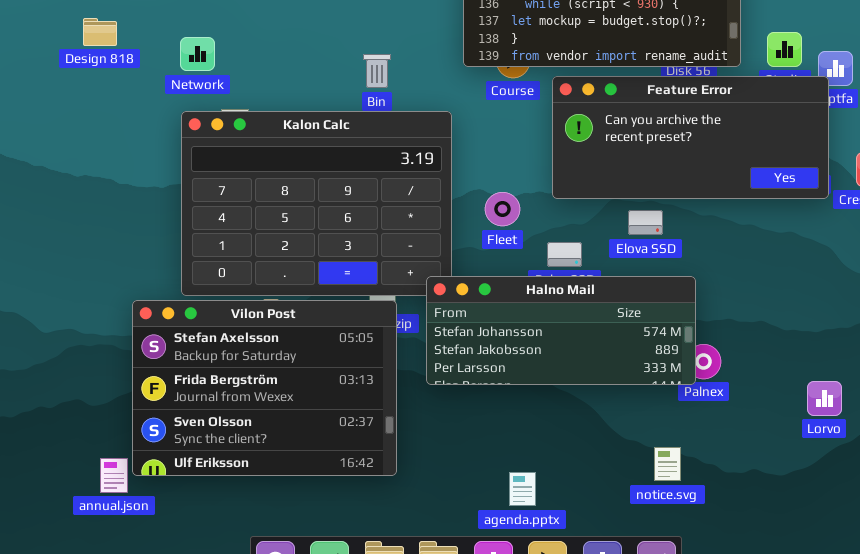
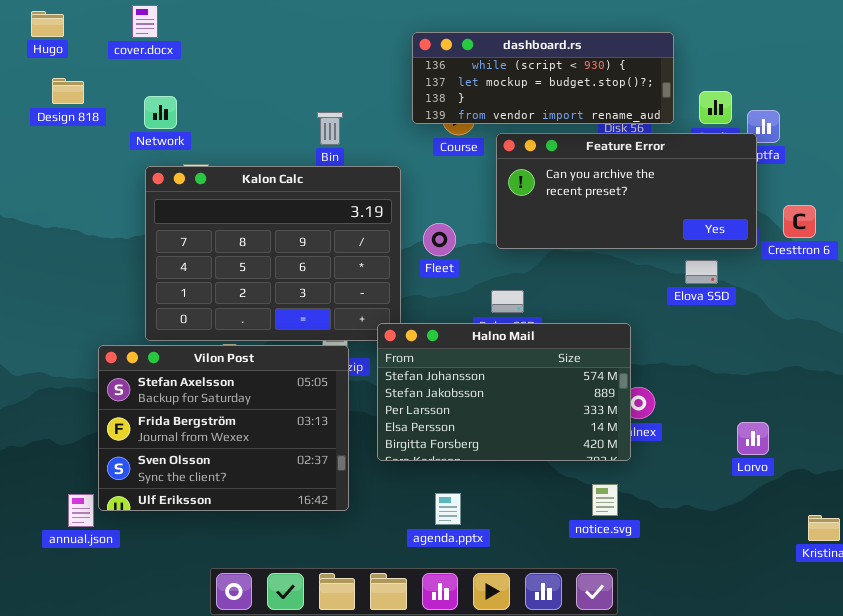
Fleet: [485,192,520,226] -> [423,223,456,256], moved
Elova SSD: [628,210,663,235] -> [685,260,718,284], moved
Halno Mail: [426,276,696,385] -> [377,323,631,461], resized
agenda.pptx: [509,472,536,506] -> [435,493,461,525], moved

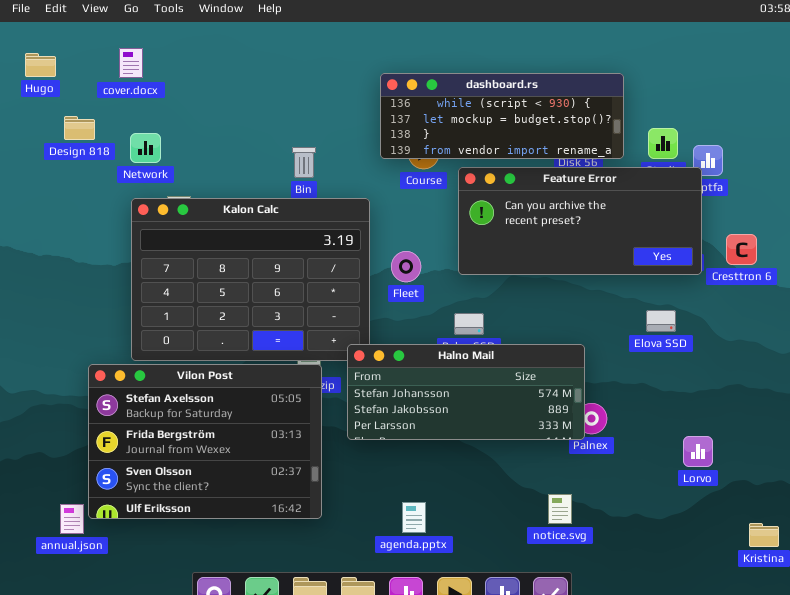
Design 818: [52,78,84,104] -> [64,116,95,140], moved
Elova SSD: [685,260,718,284] -> [646,310,676,332], moved
Halno Mail: [377,323,631,461] -> [347,344,585,440], resized

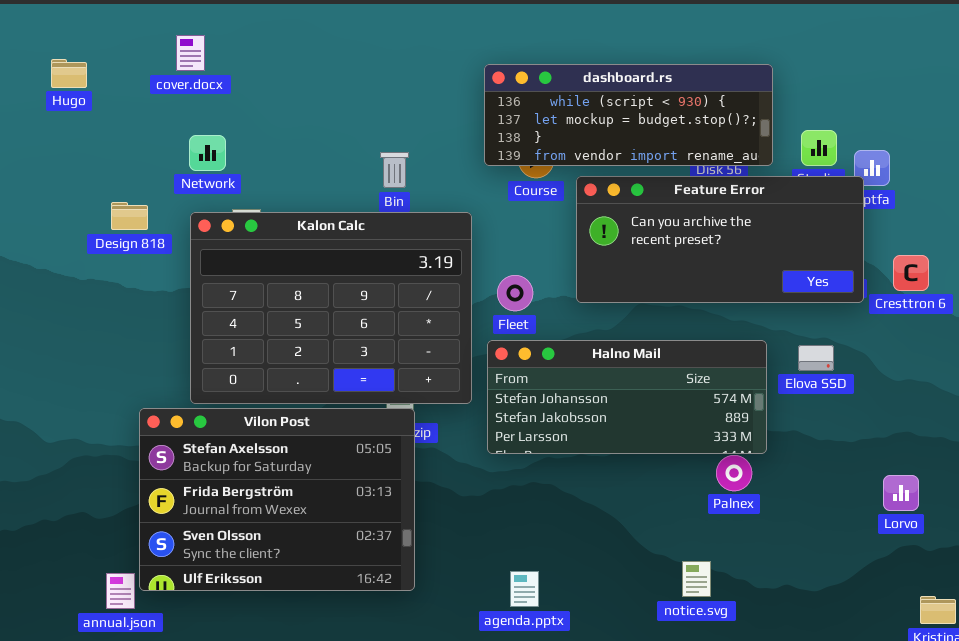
Hugo: [25,53,56,77] -> [51,59,87,88], moved
Design 818: [64,116,95,140] -> [111,202,148,230], moved
Halno Mail: [347,344,585,440] -> [487,340,767,454], moved
Lorvo: [683,436,713,467] -> [883,475,919,511], moved

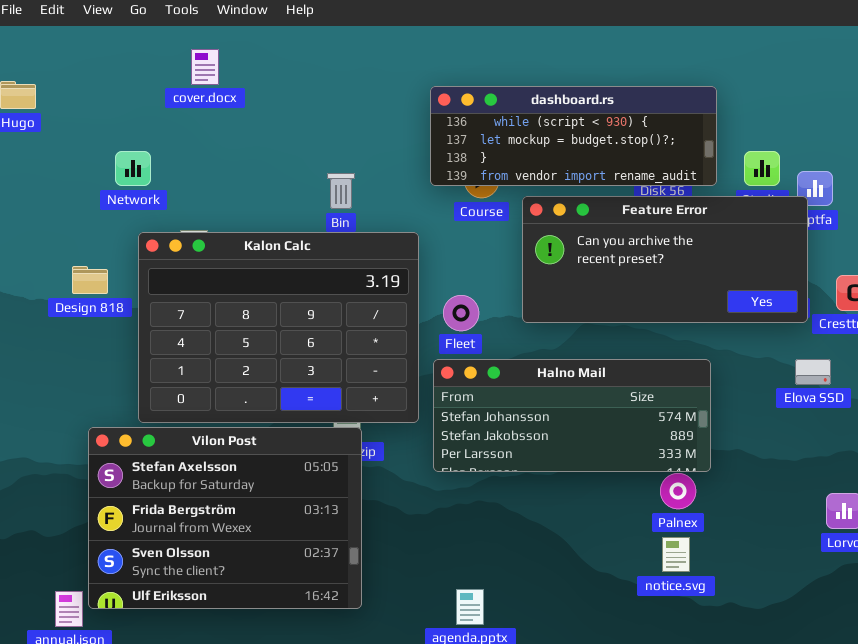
cover.docx: [176,35,205,71] -> [191,49,219,85], moved
Network: [189,135,226,171] -> [115,151,151,186], moved
Design 818: [111,202,148,230] -> [72,266,108,294], moved
Elova SSD: [798,345,834,371] -> [795,359,831,385], moved
notice.svg: [682,561,711,597] -> [662,537,690,572], moved

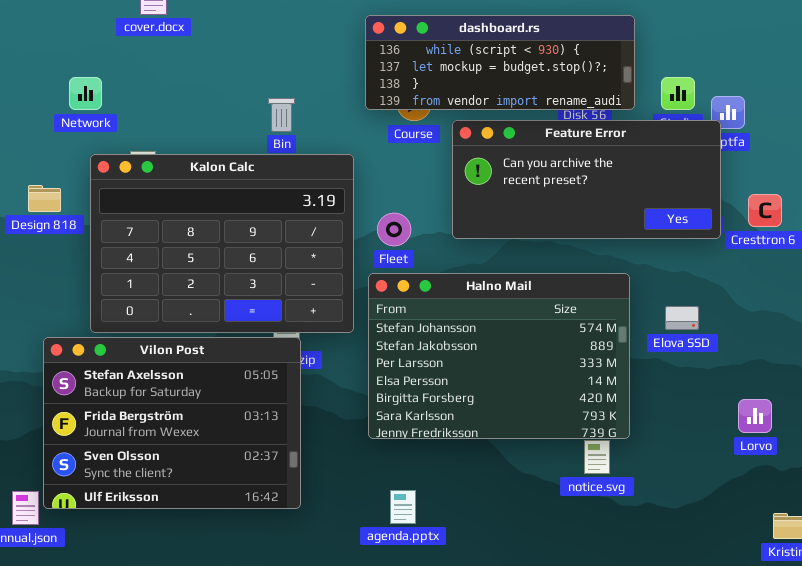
Halno Mail: [433,359,711,472] -> [368,273,630,439], resized
Elova SSD: [795,359,831,385] -> [665,306,699,330], moved

